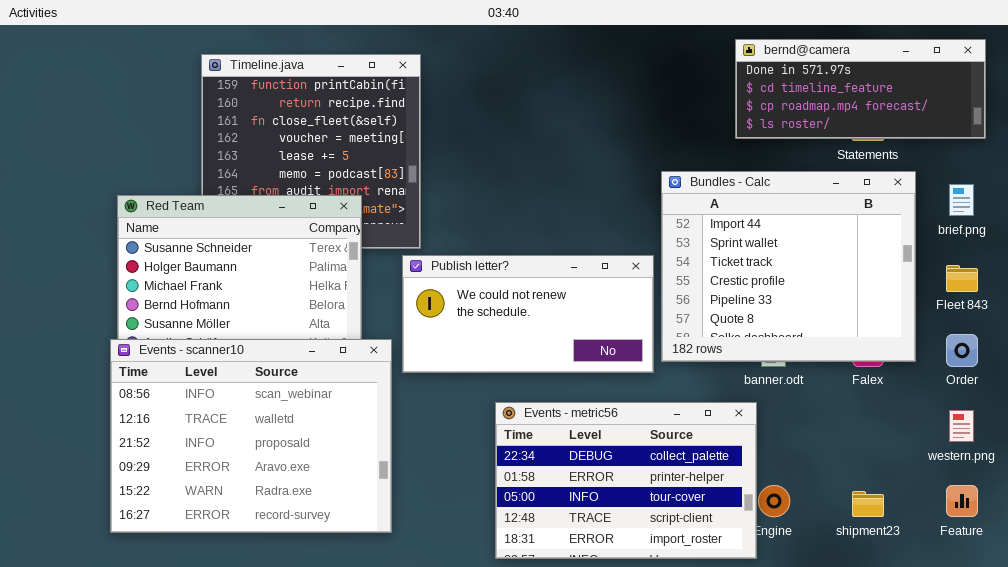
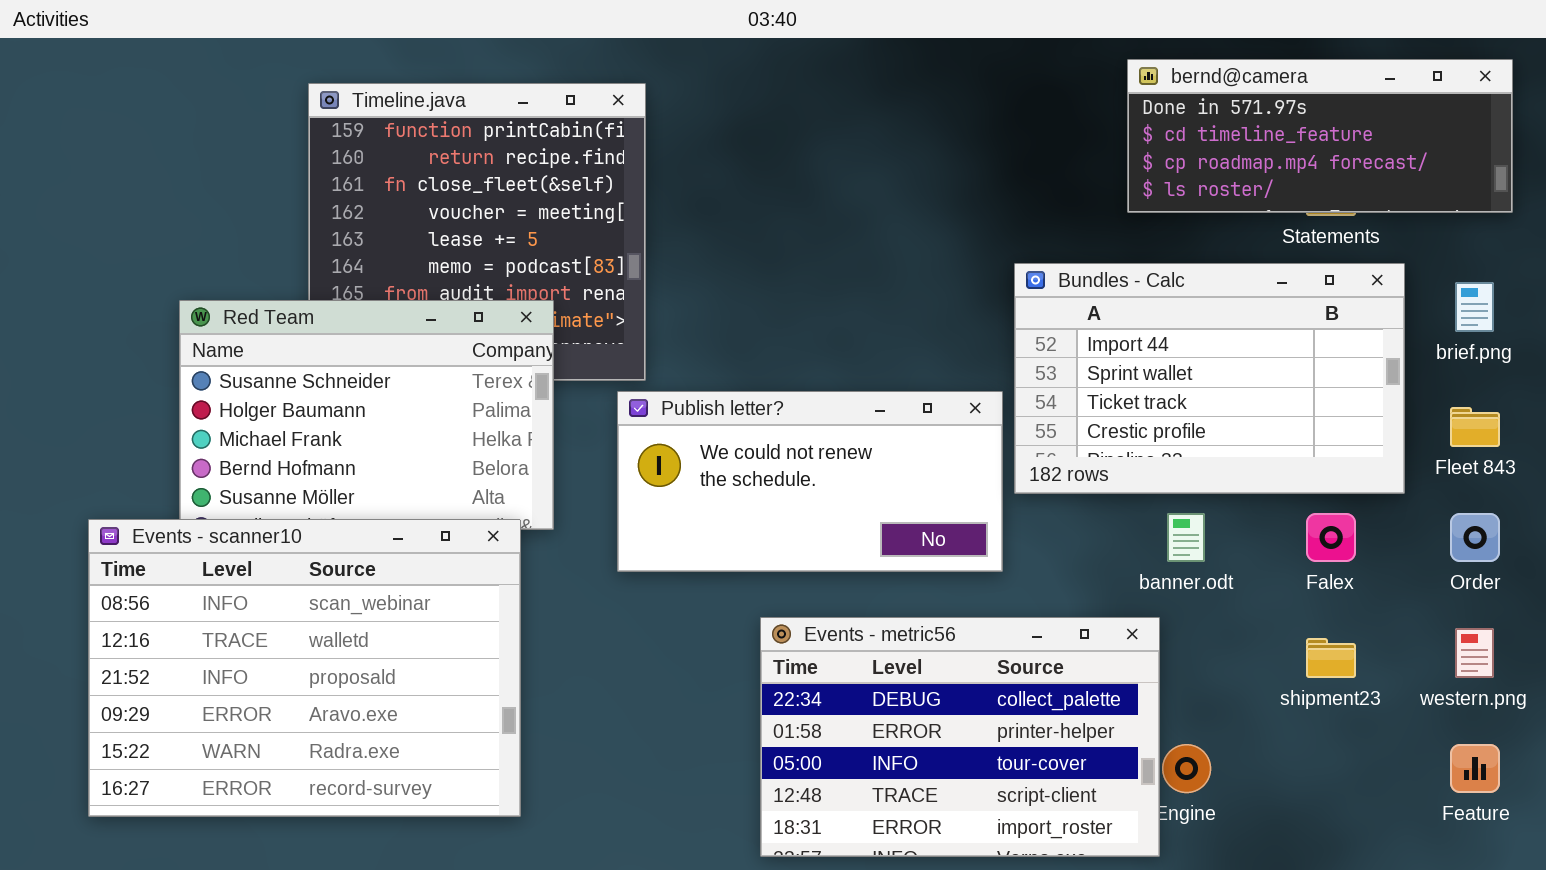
Bundles - Calc: [661,171,916,362] -> [1014,263,1405,494], resized
Events - scanner10: [110,339,392,533] -> [88,519,521,817], moved
shipment23: [852,491,884,517] -> [1306,638,1356,678], moved

